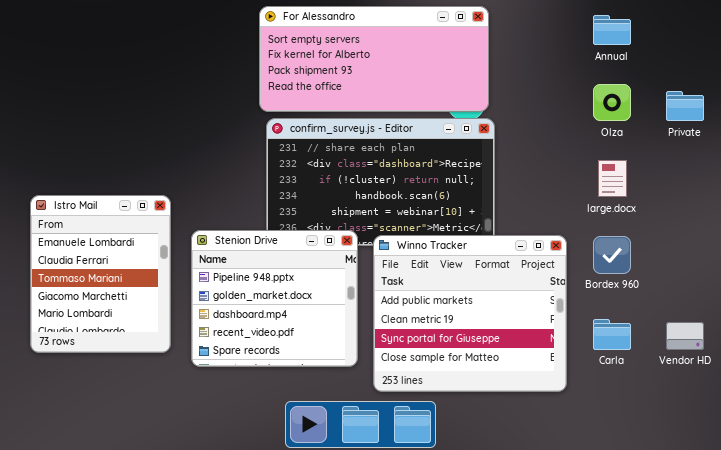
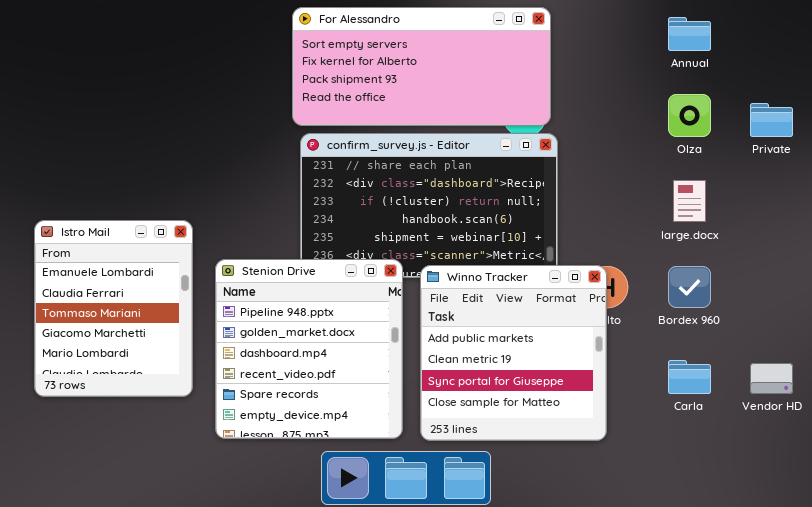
Stenion Drive: [191,230,358,367] -> [215,259,403,439], resized
Winno Tracker: [373,235,567,392] -> [420,265,607,441], resized

